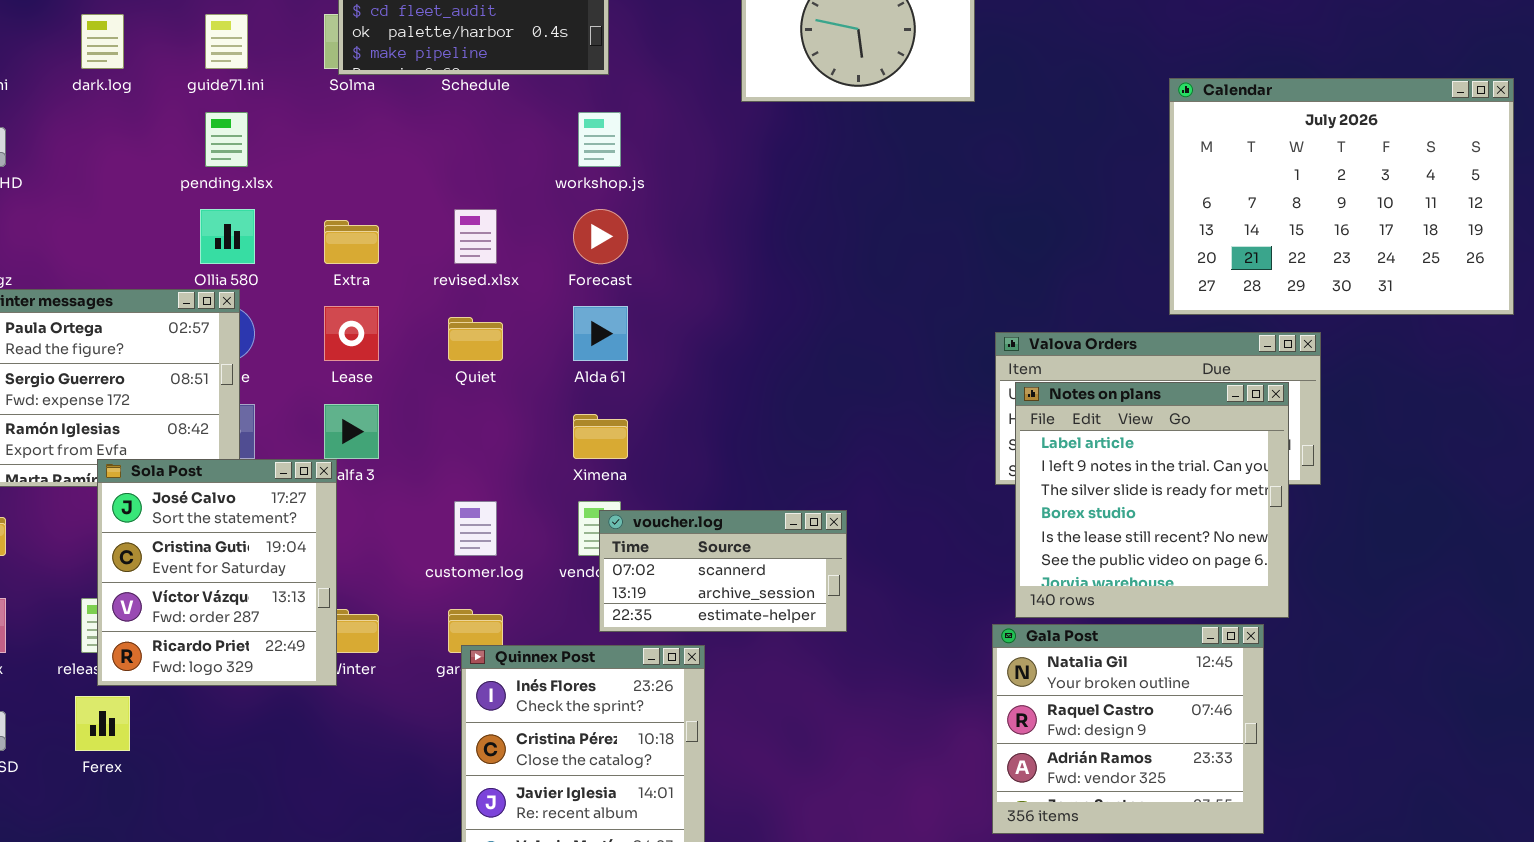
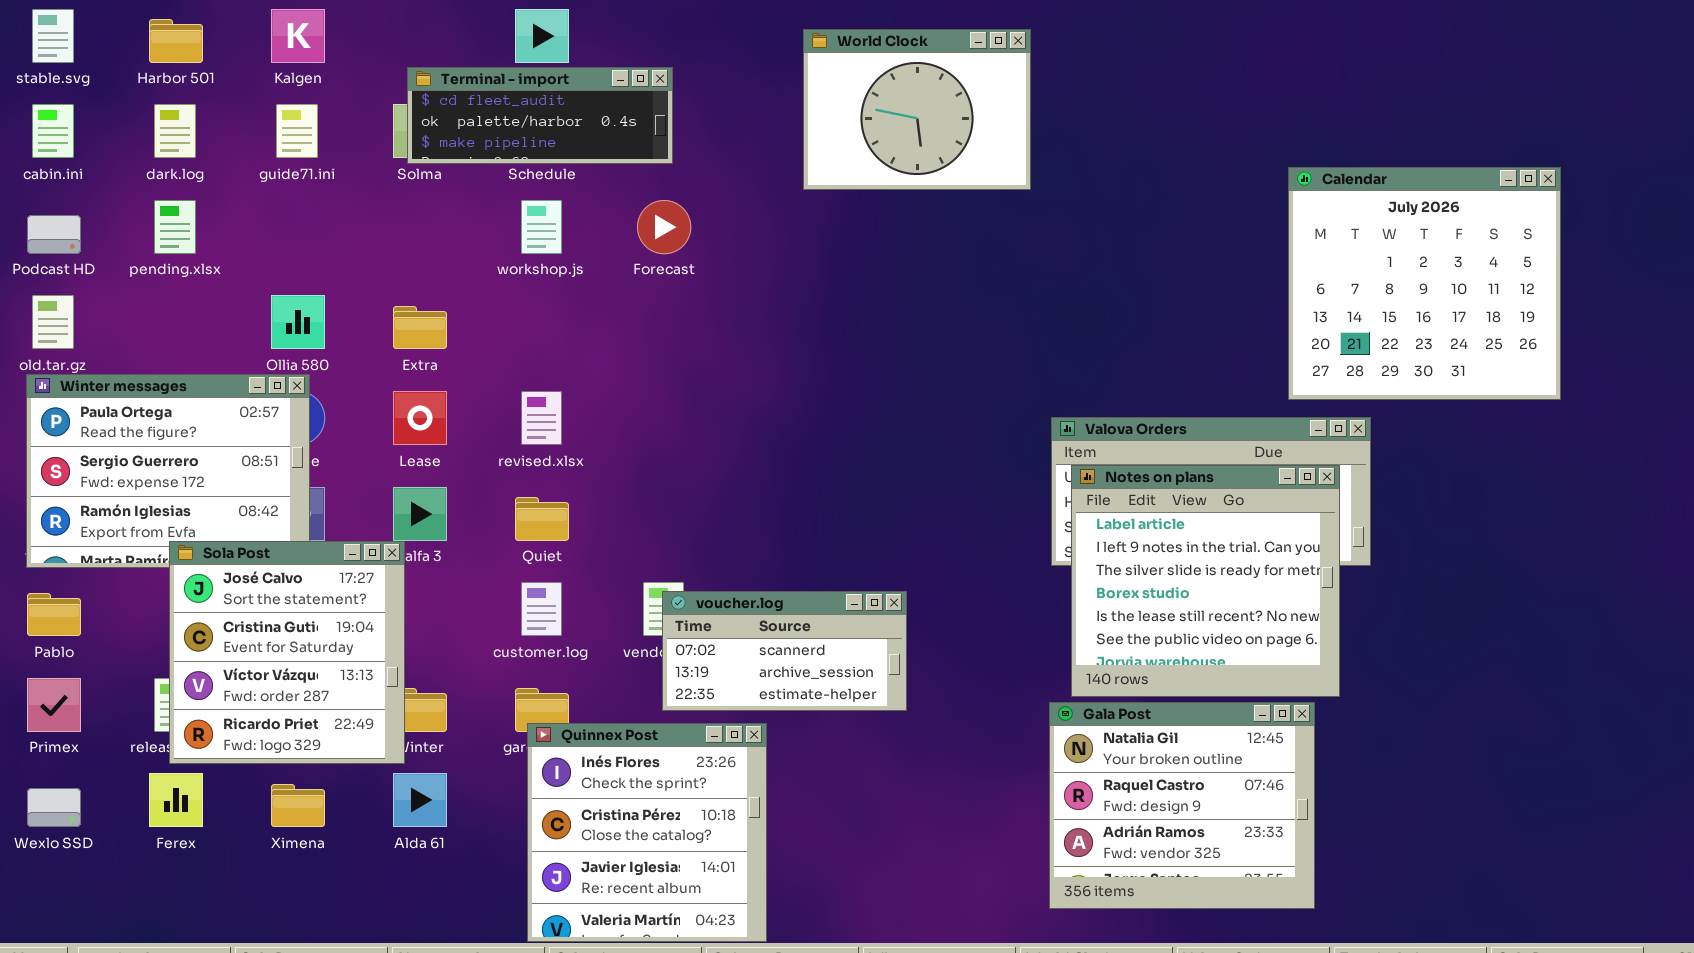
Calendar: [1169,78,1514,315] -> [1288,167,1561,400], resized
pending.xlsx: [205,112,248,167] -> [154,200,196,254], moved
workshop.js: [578,112,621,167] -> [521,200,562,254], moved
revised.xlsx: [454,209,497,264] -> [521,391,562,445], moved
Forecast: [573,209,628,264] -> [637,200,691,254], moved
Alda 61: [573,306,628,361] -> [393,773,447,827], moved
Quiet: [448,317,503,361] -> [515,497,569,541], moved
Ximena: [573,414,628,459] -> [271,784,325,827], moved

